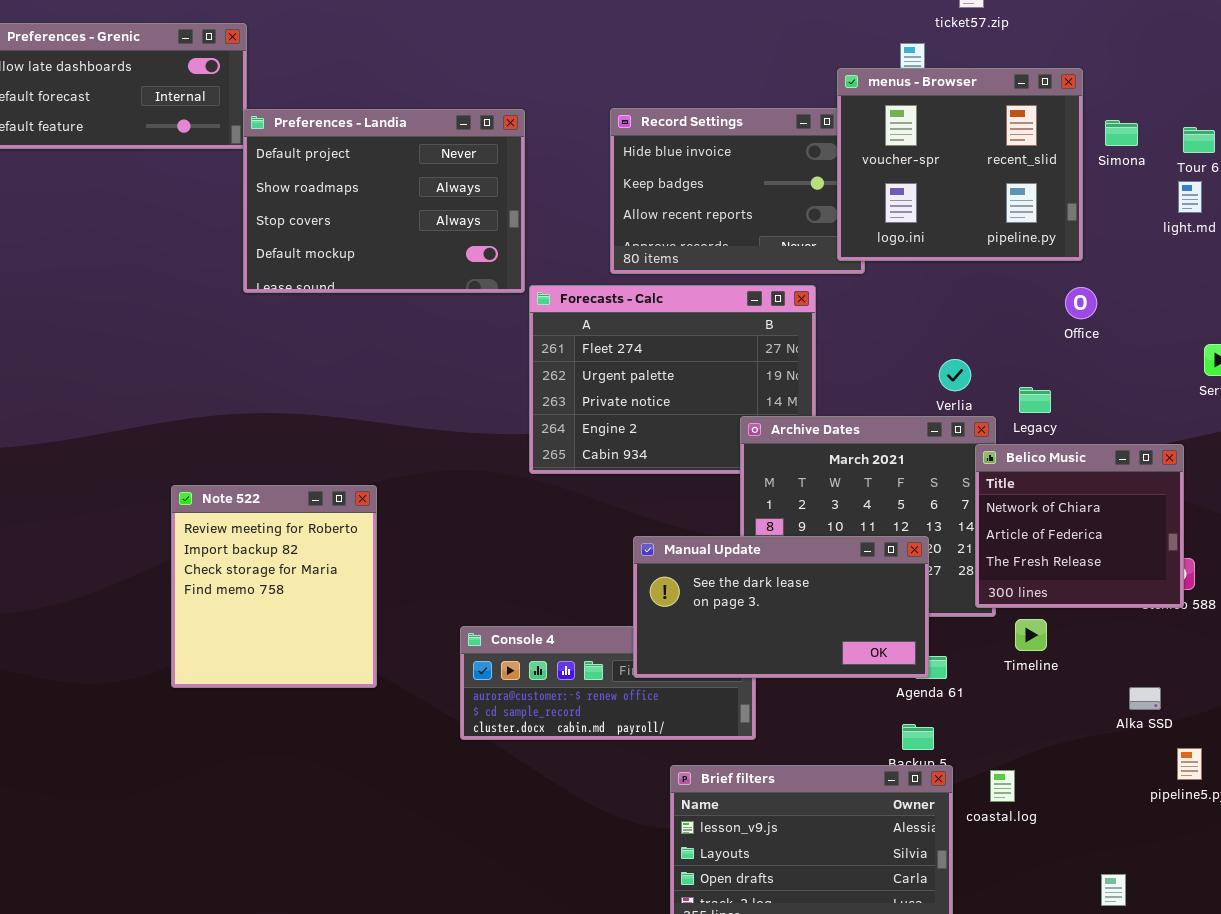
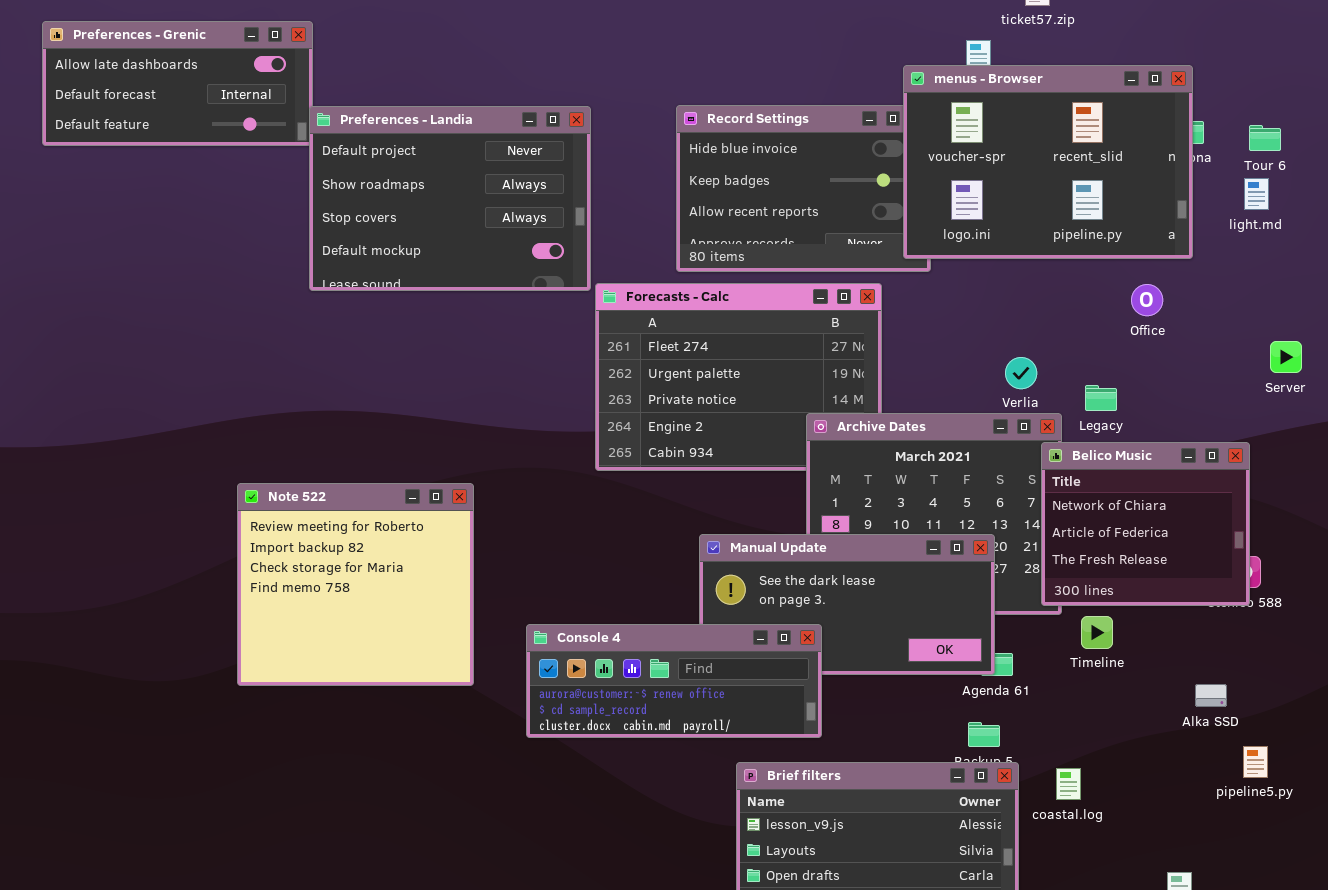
menus - Browser: [837,68,1083,261] -> [903,65,1193,259], resized
Note 522: [171,485,377,688] -> [237,483,474,686], resized
Console 4: [460,626,756,740] -> [526,624,822,738], raised

